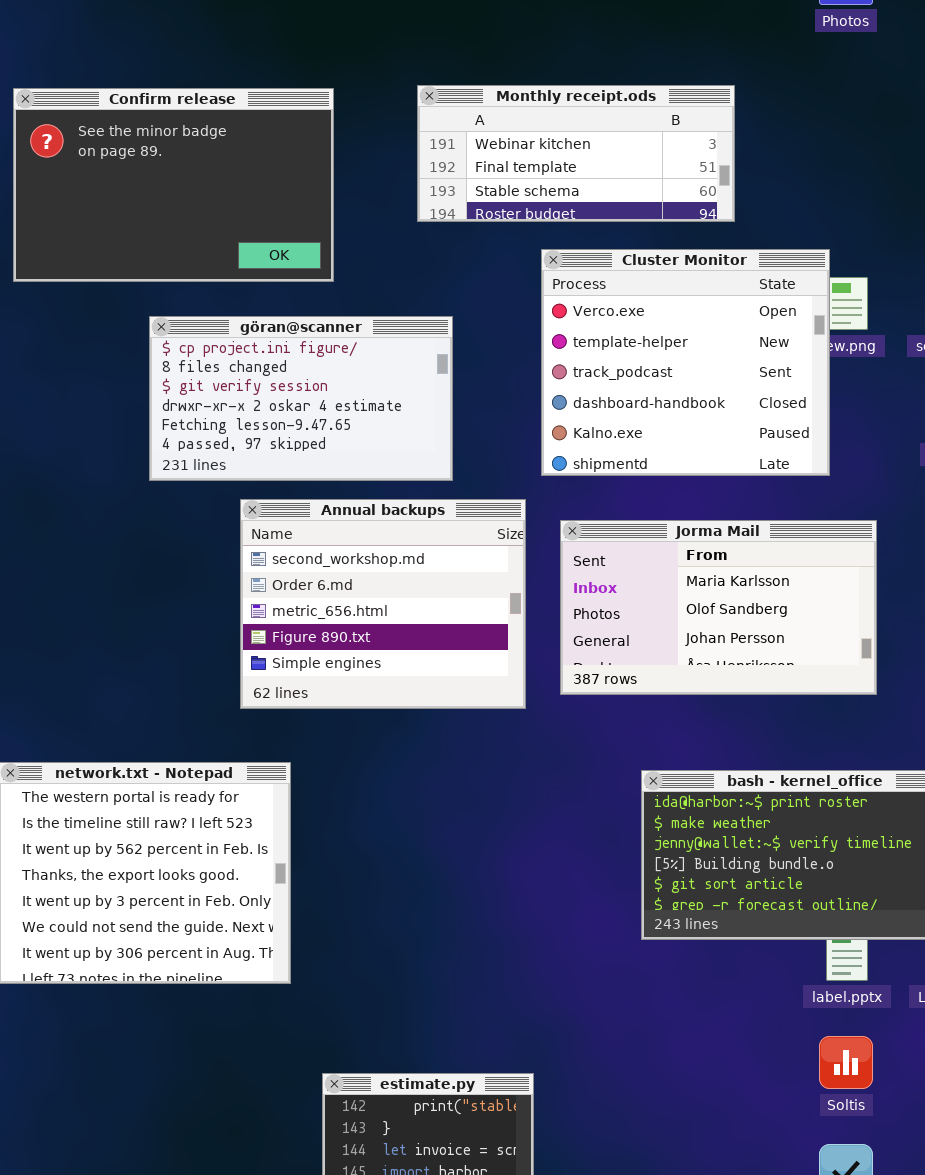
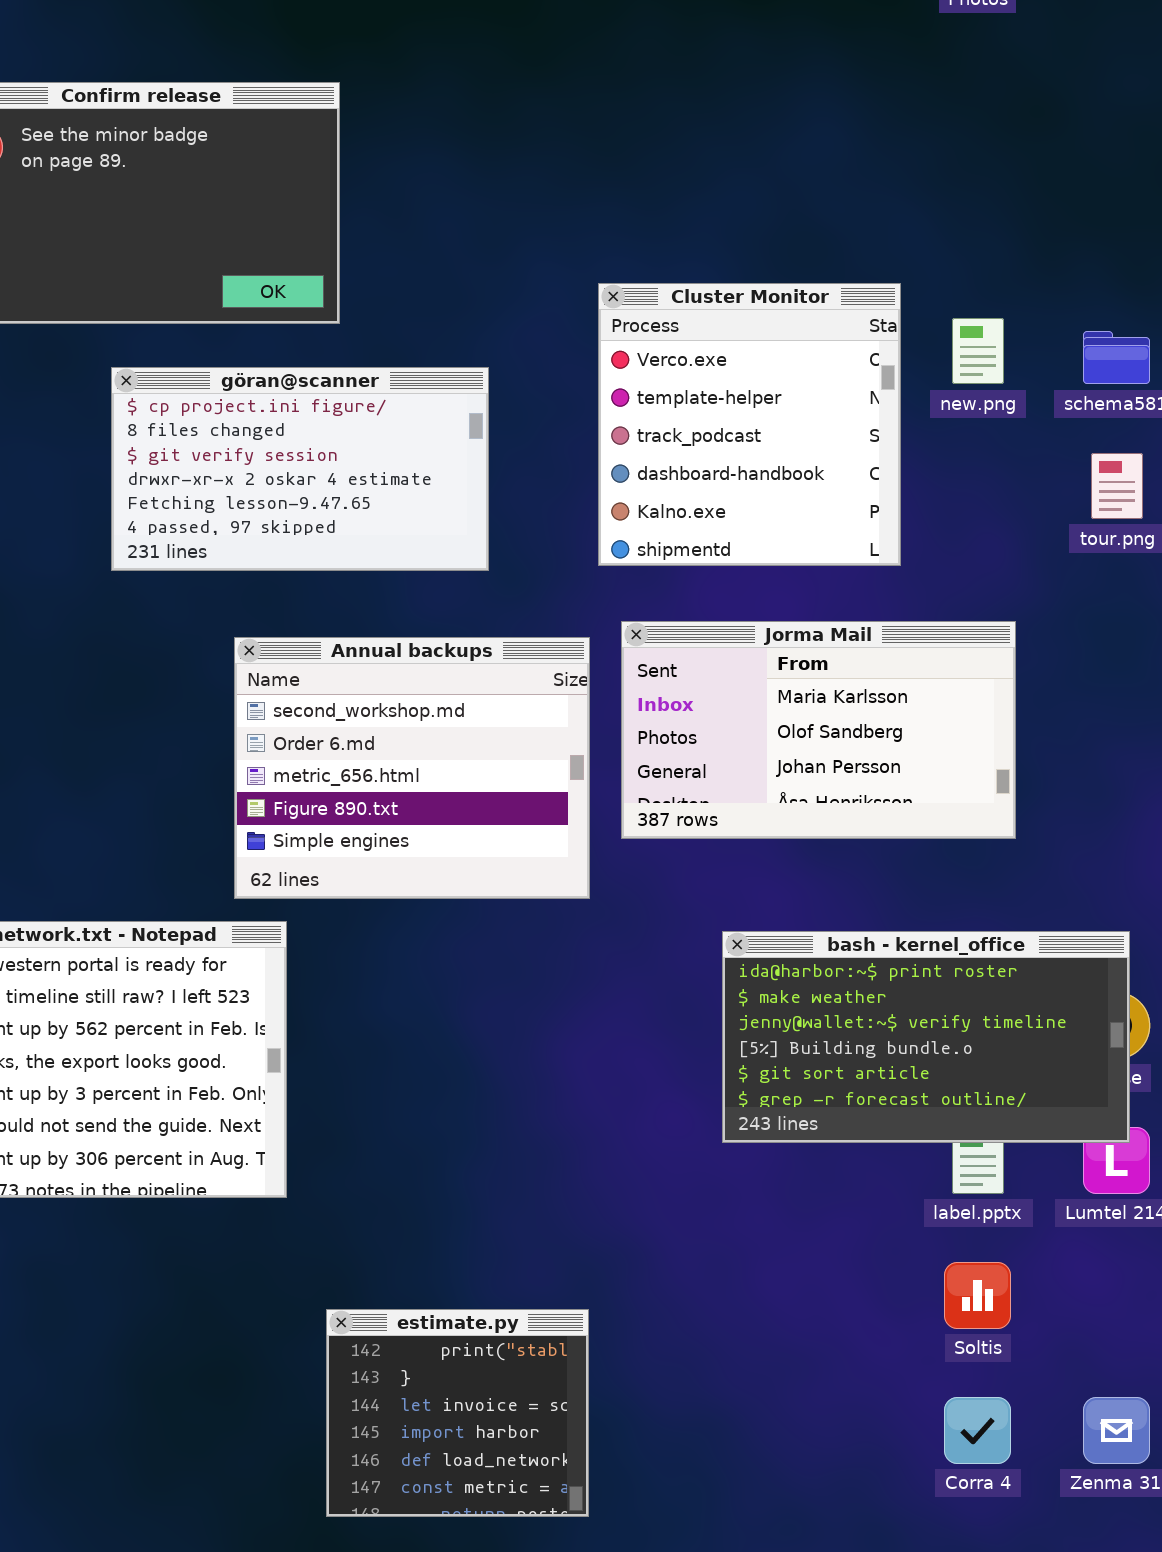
Monthly receipt.ods: [417,85,735,222] -> none, closed
Cluster Monitor: [541,249,830,476] -> [598,283,901,566], resized
Annual backups: [240,499,526,709] -> [234,637,590,899], moved

